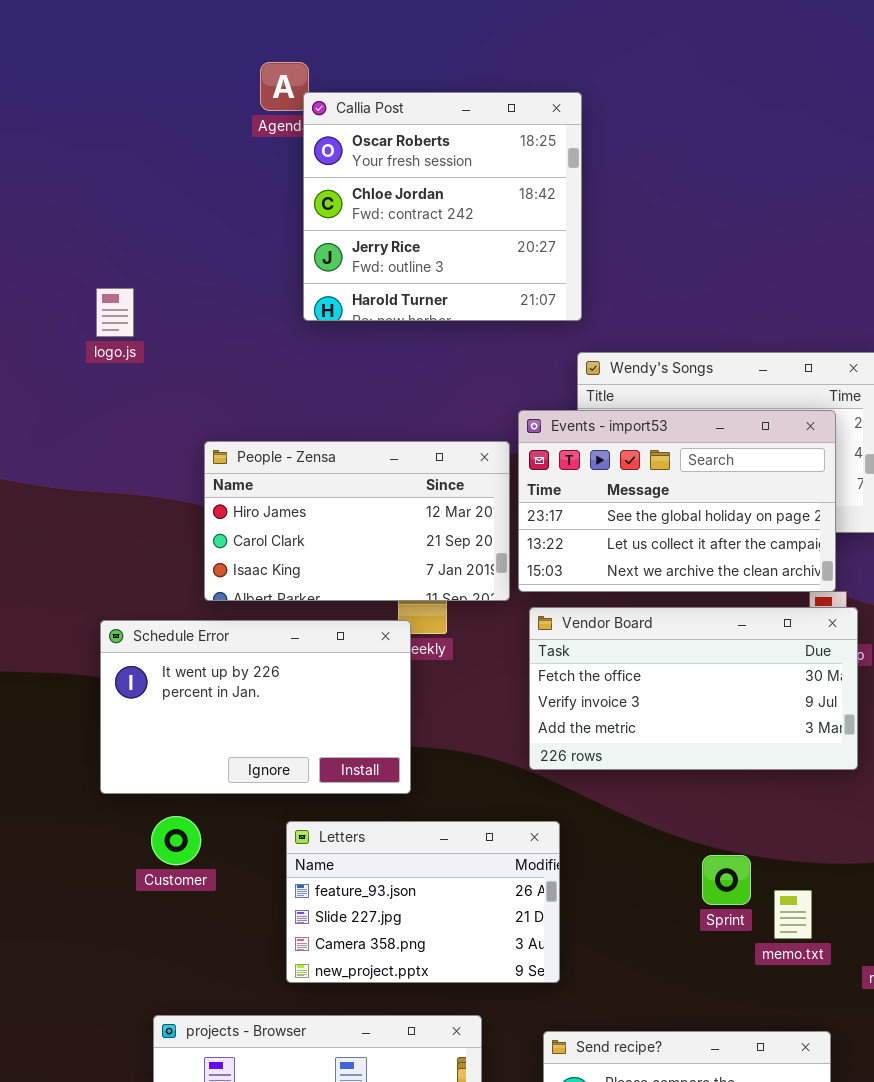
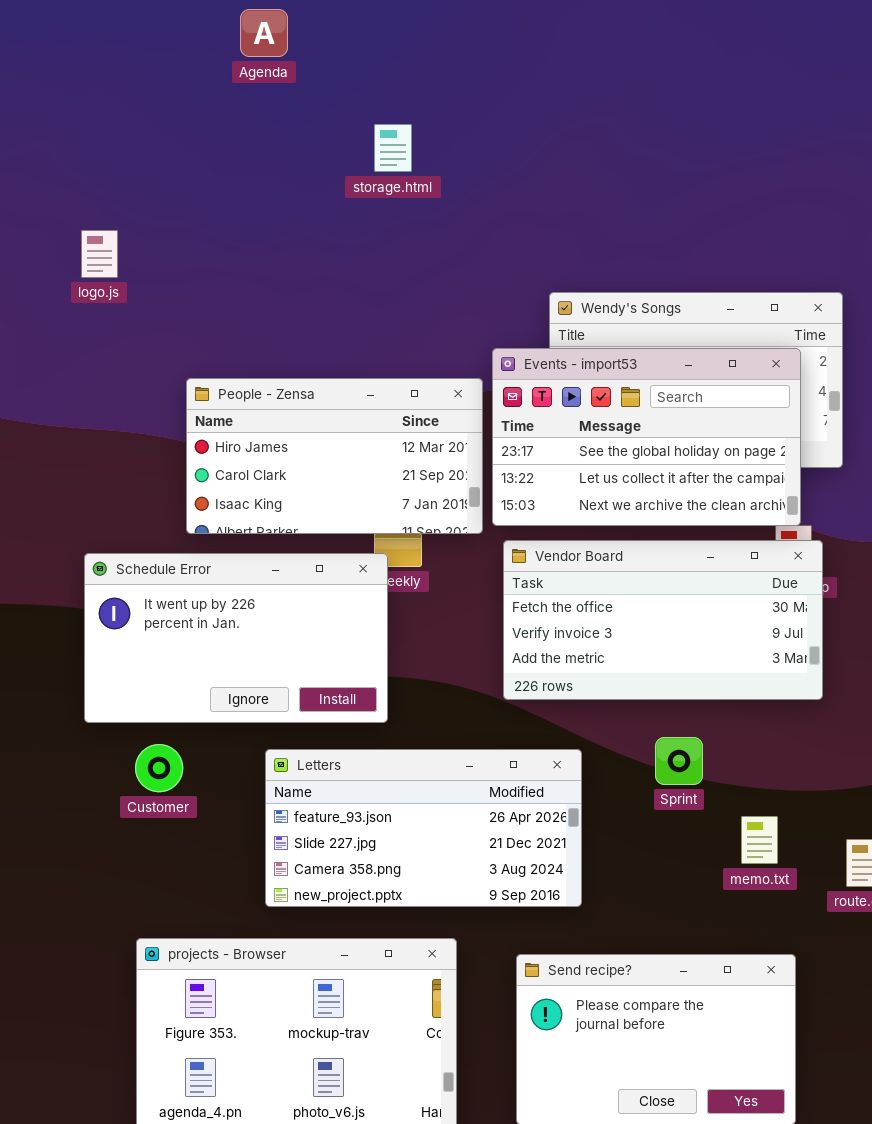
Callia Post: [303,92,582,321] -> none, closed
Letters: [286,821,560,983] -> [265,749,582,907], resized
Sprint: [702,855,751,905] -> [655,737,703,785], moved

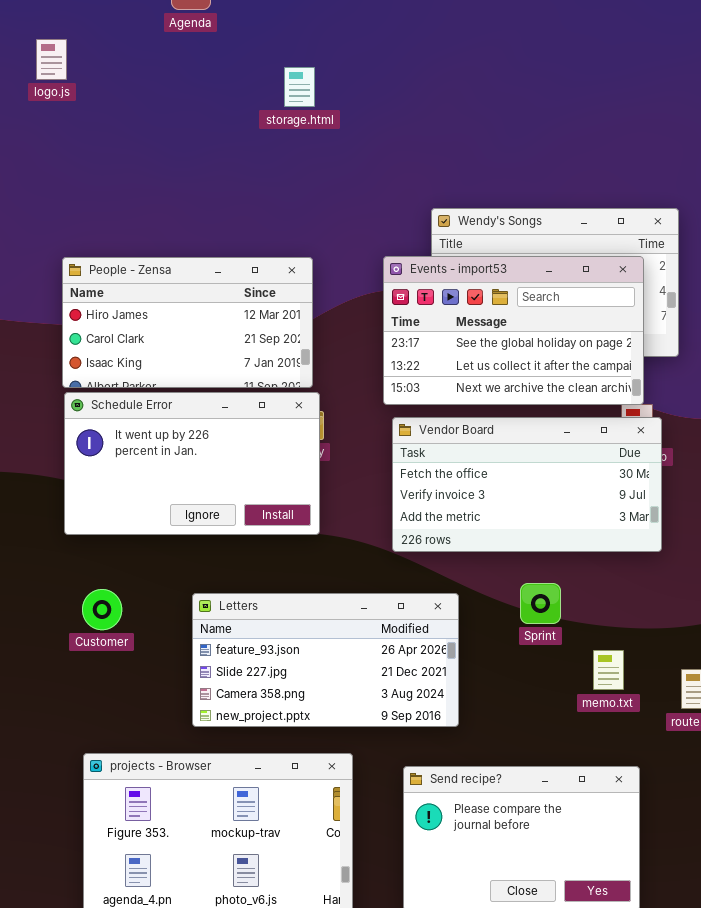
logo.js: [81,230,118,278] -> [36,39,67,80], moved
People - Zensa: [186,378,483,534] -> [62,257,313,388], moved
Schedule Error: [84,553,388,723] -> [64,392,320,535], moved

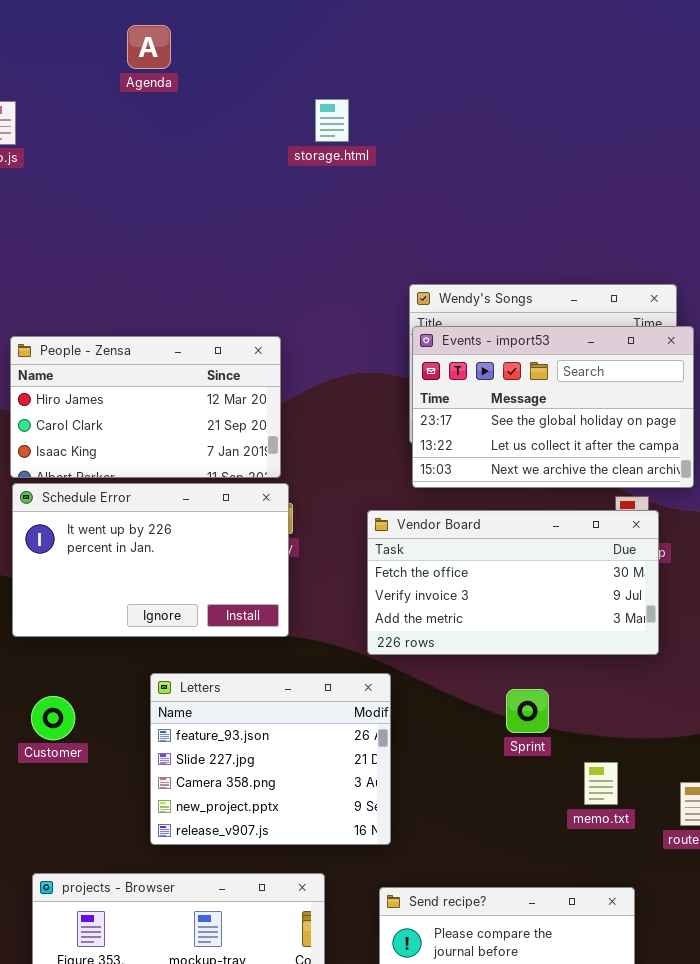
storage.html: [284,67,315,107] -> [315,99,349,142], moved
Events - import53: [383,256,644,405] -> [412,326,694,488], moved
Letters: [192,593,459,727] -> [150,673,391,845], resized

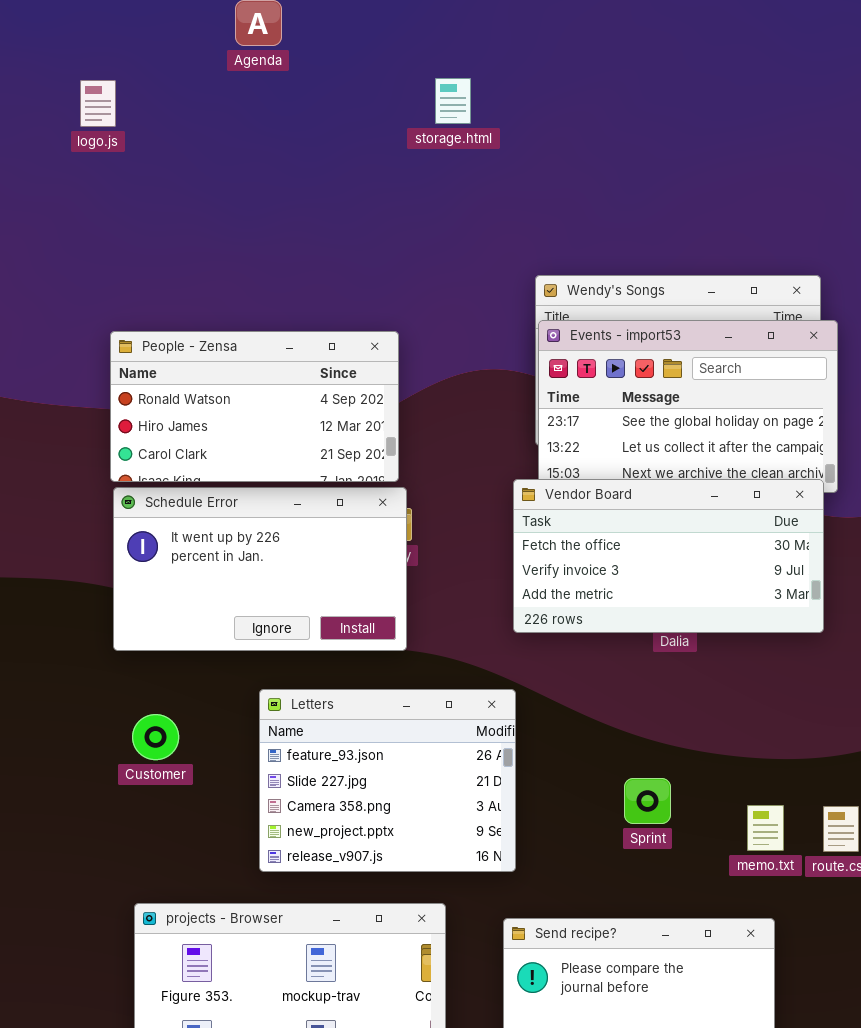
People - Zensa: [10,336,281,478] -> [110,331,399,482], scrolled up 1 row
Vendor Board: [367,510,659,655] -> [513,479,824,633], moved
Sprint: [506,689,549,733] -> [624,778,671,824], moved
memo.txt: [584,762,618,805] -> [747,805,784,851], moved

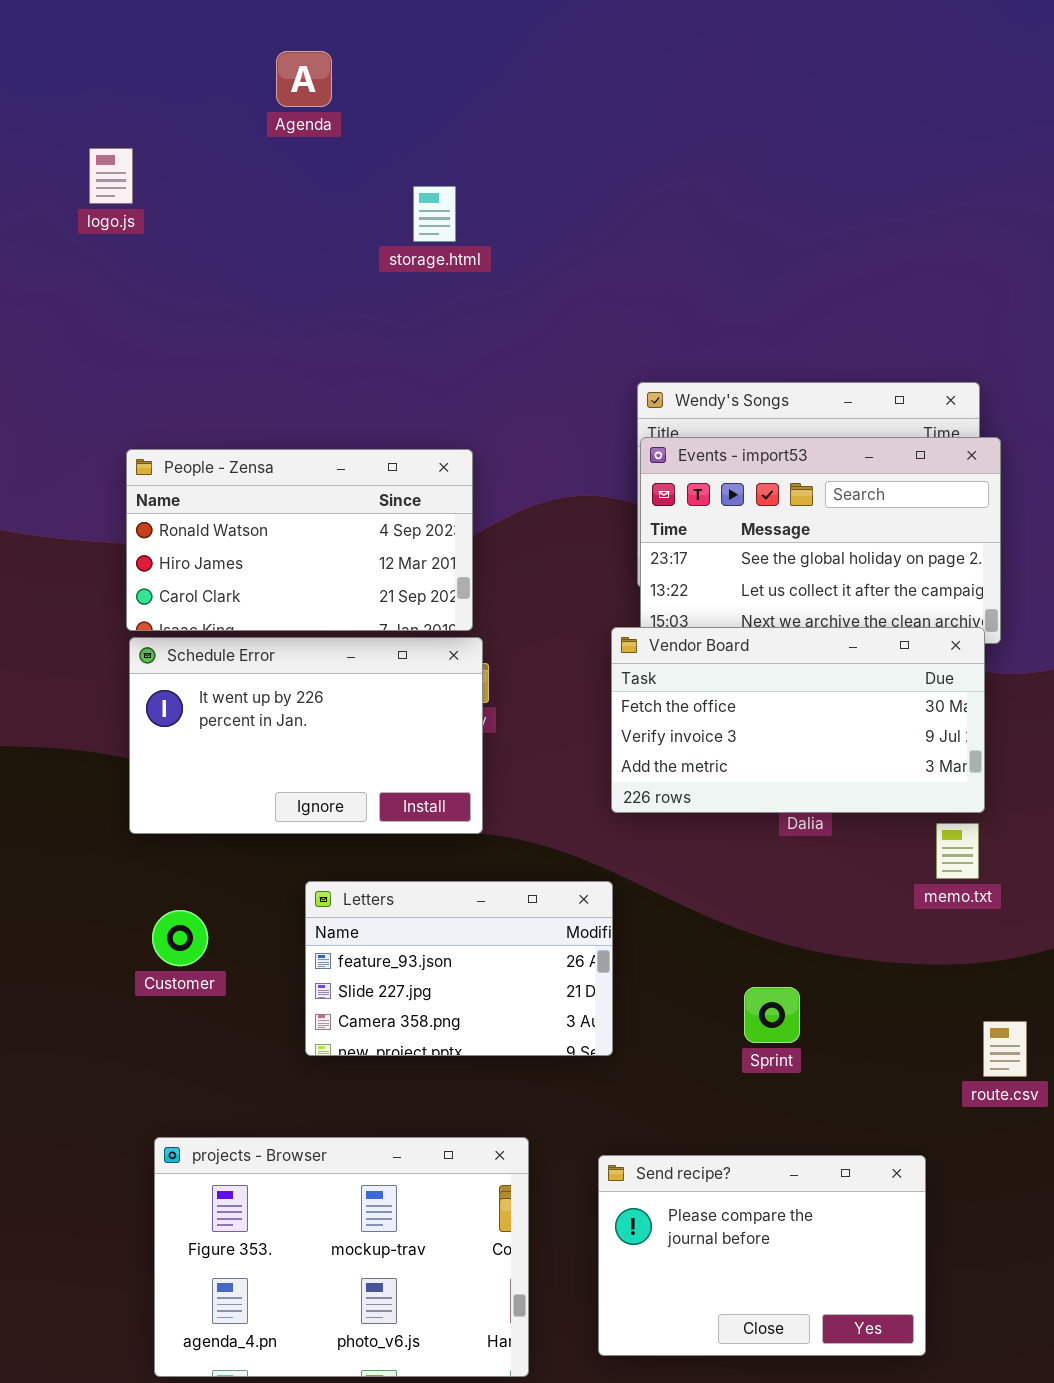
storage.html: [435,78,471,124] -> [413,186,456,242], moved
Letters: [259,689,516,872] -> [305,881,613,1056], resized
memo.txt: [747,805,784,851] -> [936,823,979,879], moved

